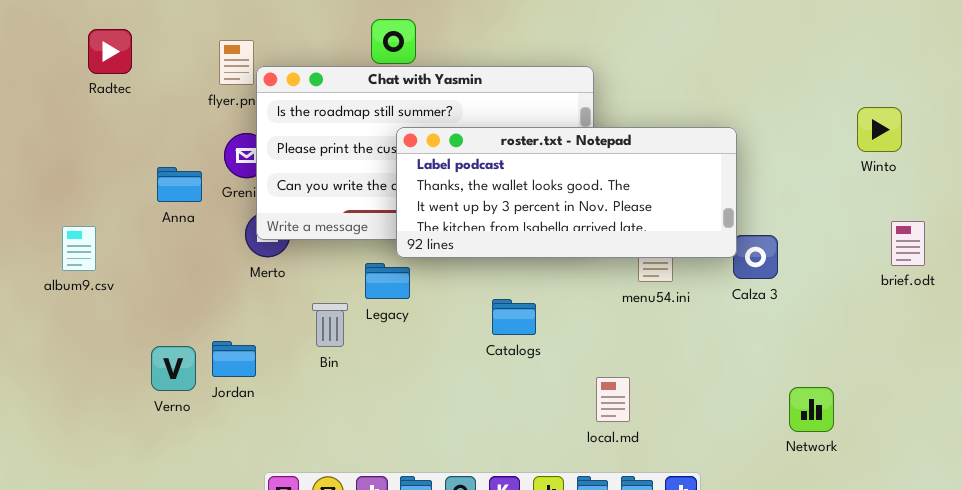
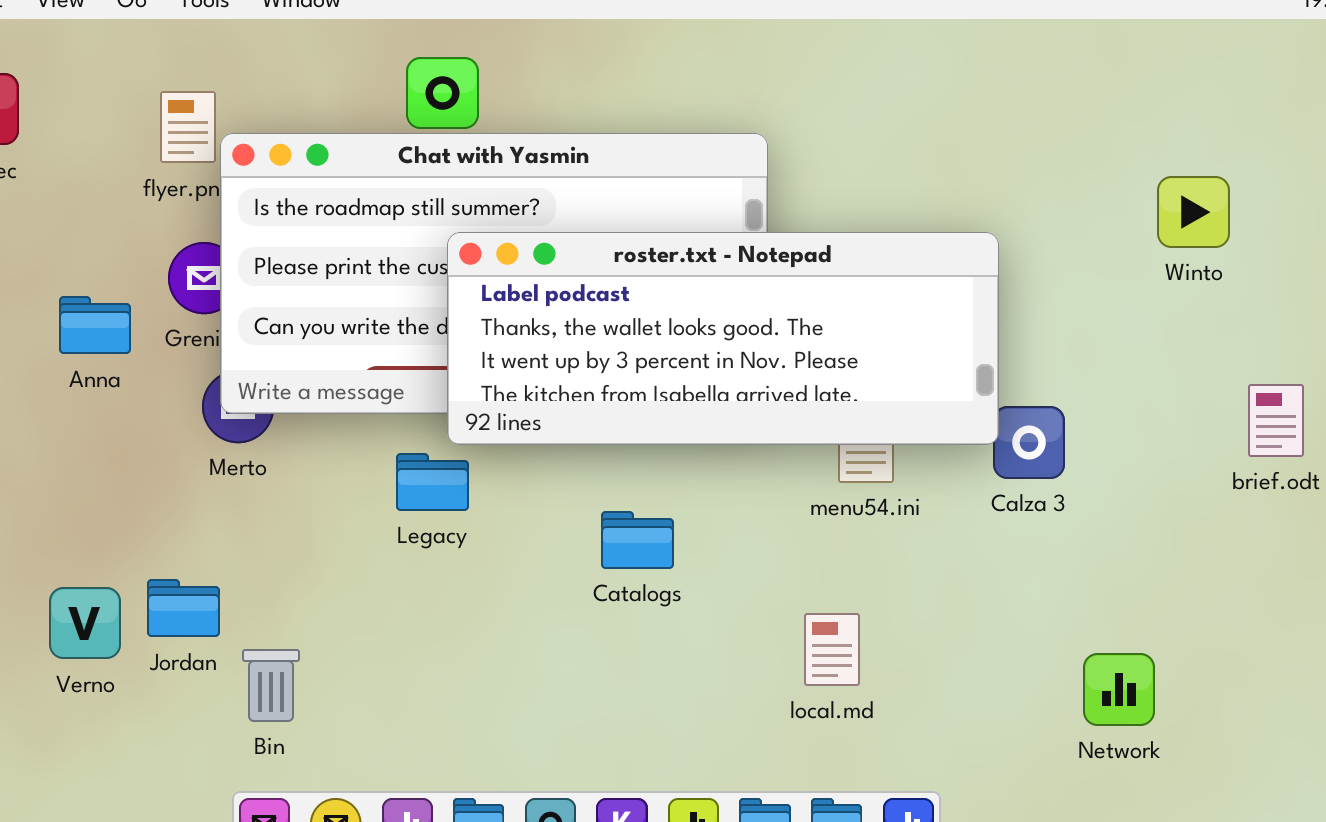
Winto: [857,107,902,152] -> [1157,176,1230,248], moved
Bin: [312,303,348,347] -> [242,649,300,722], moved
local.md: [596,377,630,422] -> [804,613,860,686], moved

